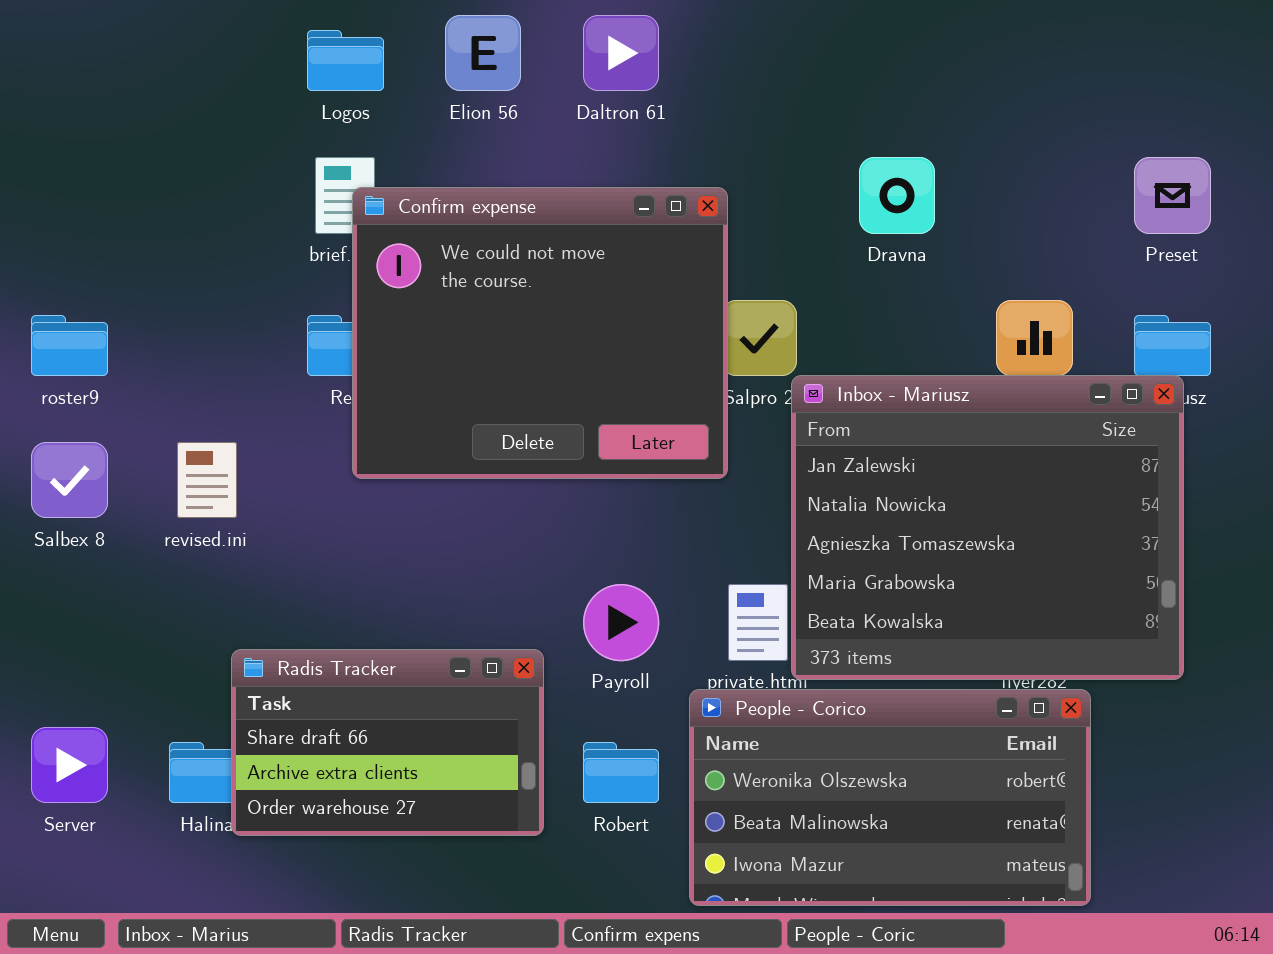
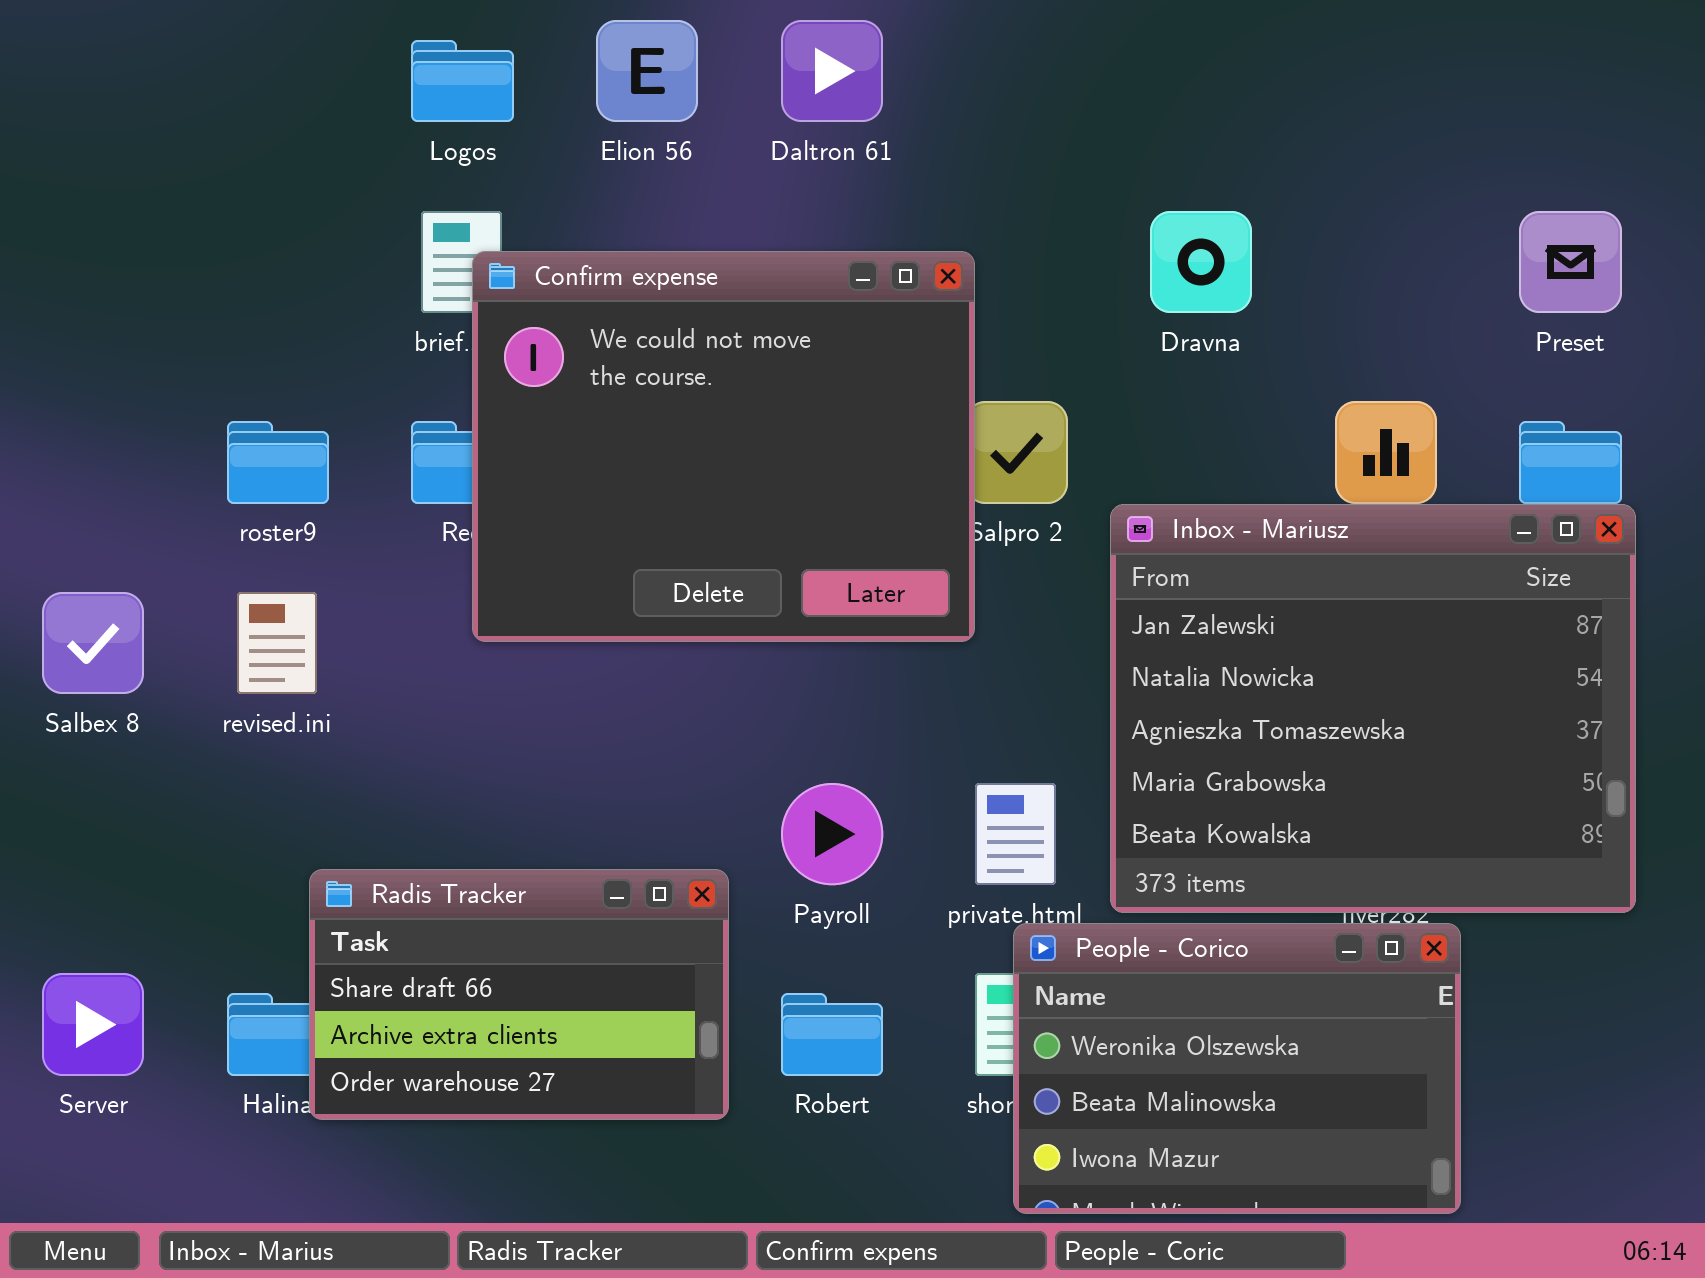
roster9: [31,315,108,376] -> [227,421,329,504], moved
Inbox - Mariusz: [791,375,1184,680] -> [1110,504,1636,913], moved
People - Corico: [689,689,1091,906] -> [1013,923,1461,1214], resized

